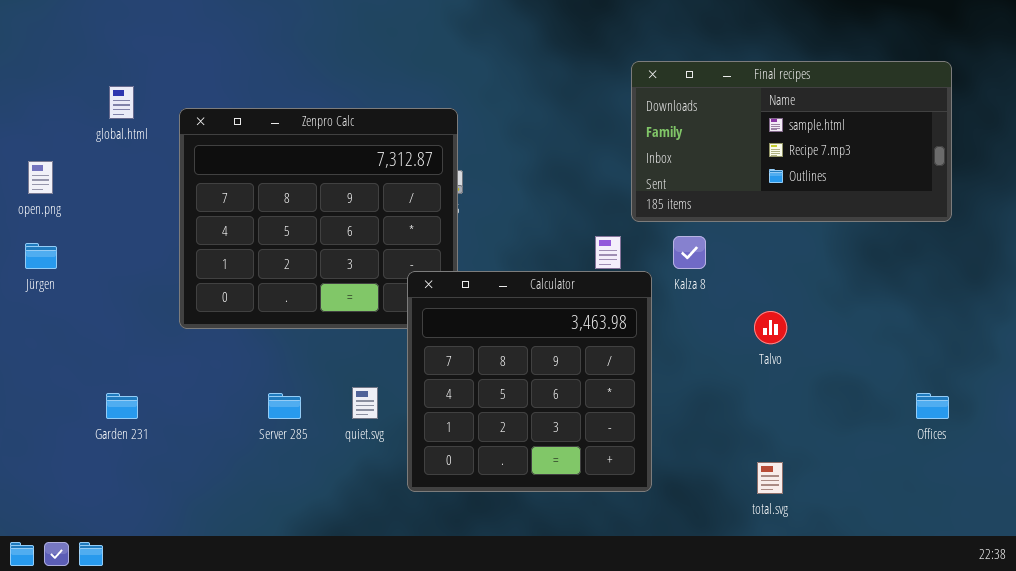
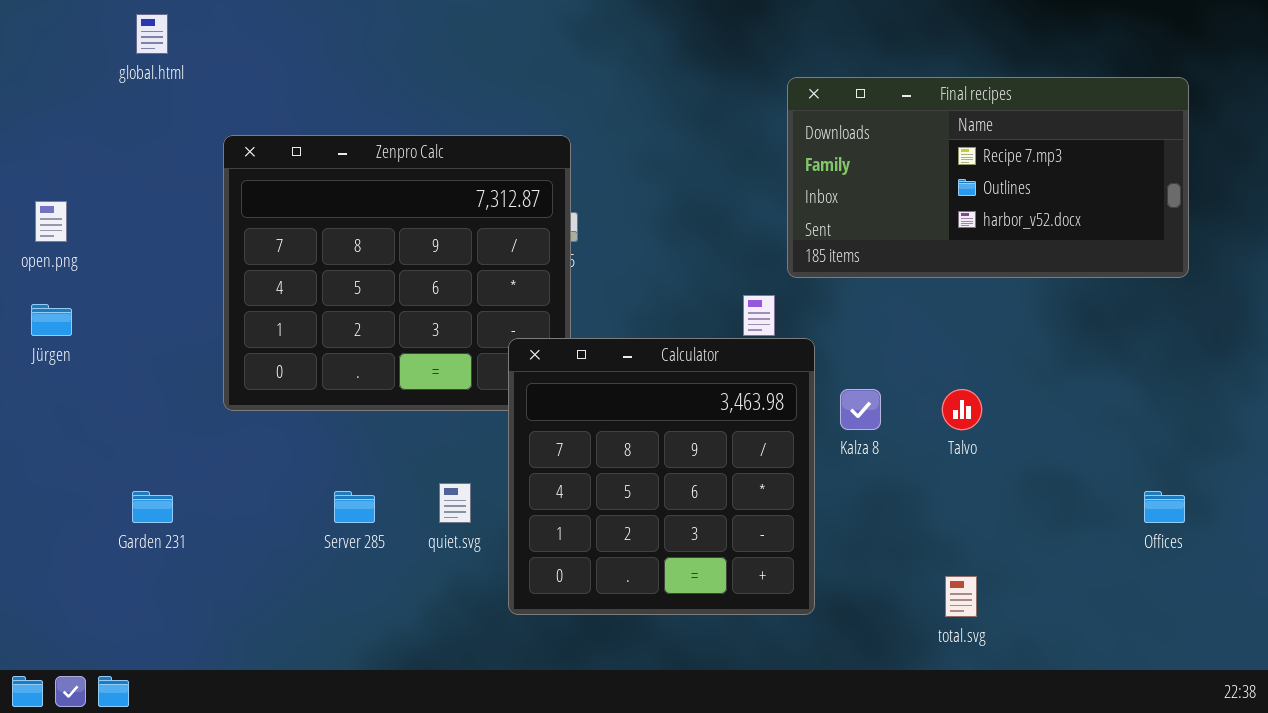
Final recipes: [631,61,952,222] -> [787,77,1189,278], scrolled down 1 row
global.html: [109,86,134,119] -> [136,14,168,54], moved
Kalza 8: [673,236,706,269] -> [840,389,881,430], moved

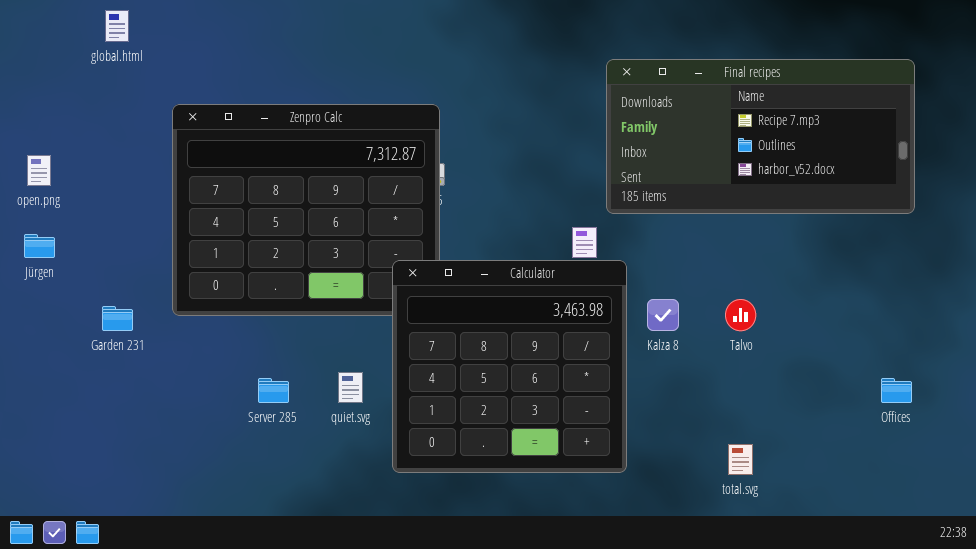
Garden 231: [132,491,173,523] -> [102,306,133,331], moved

